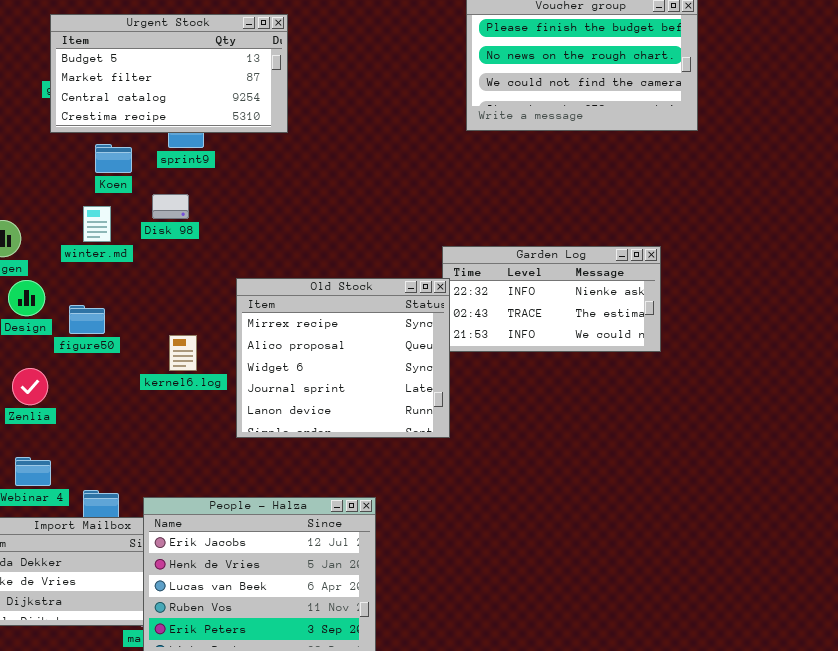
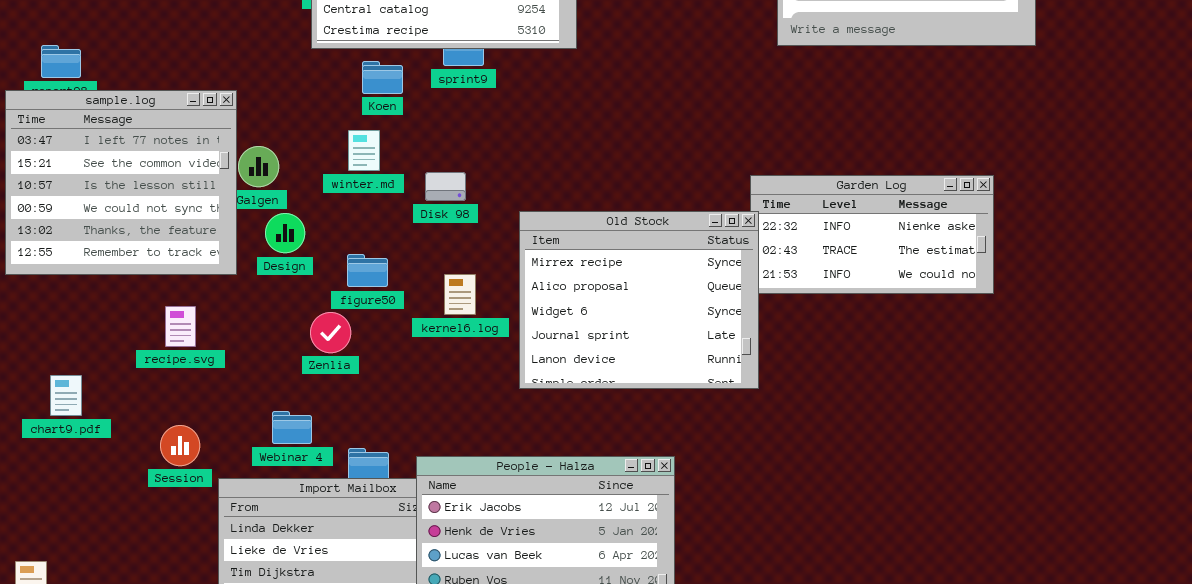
Disk 98: [152,194,189,219] -> [425,172,466,201], moved
figure50: [69,305,105,334] -> [347,254,388,287], moved
Zenlia: [12,368,48,405] -> [310,312,351,353], moved

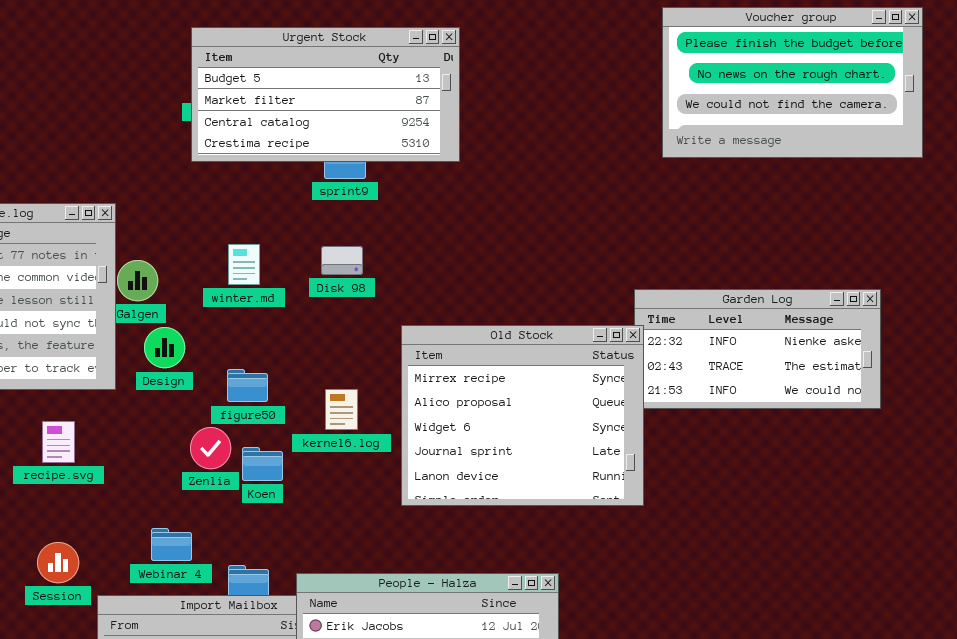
Koen: [362,61,403,94] -> [242,447,283,481], moved
Disk 98: [425,172,466,201] -> [321,246,363,275], moved

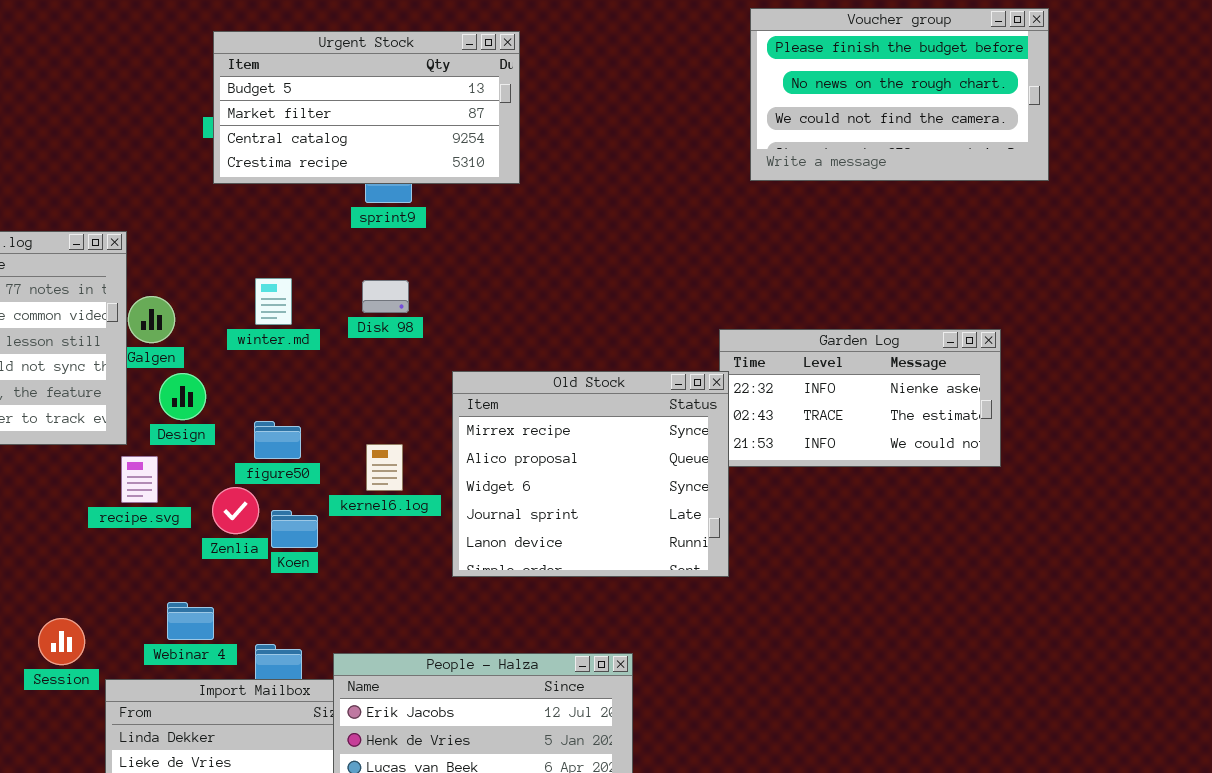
recipe.svg: [42,421,75,463] -> [121,456,158,503], moved

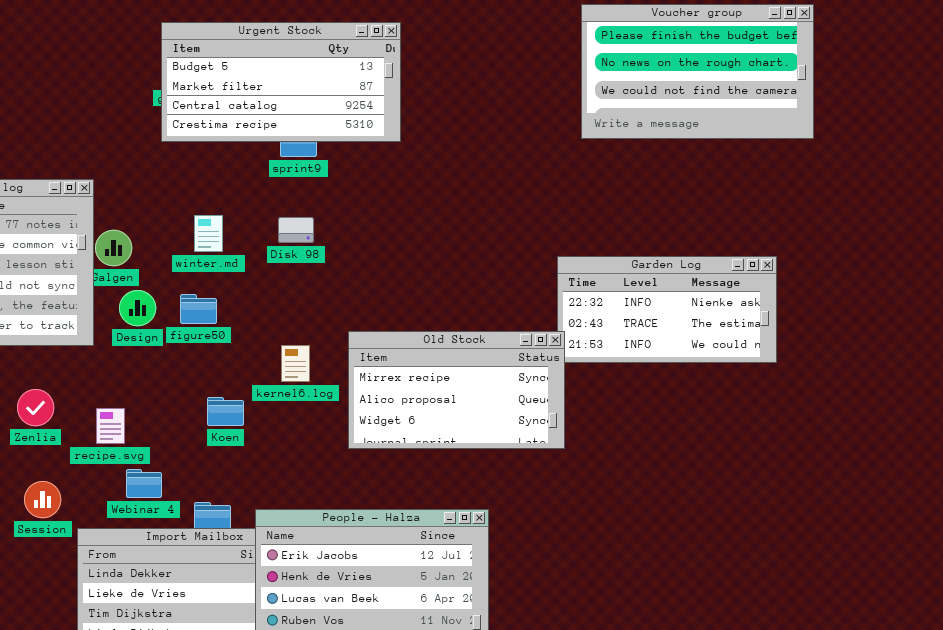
Old Stock: [452,371,729,577] -> [348,331,565,449], resized
figure50: [254,421,301,459] -> [180,294,217,324], moved
recipe.svg: [121,456,158,503] -> [96,408,125,444], moved
Zenlia: [212,487,259,534] -> [17,389,54,426], moved

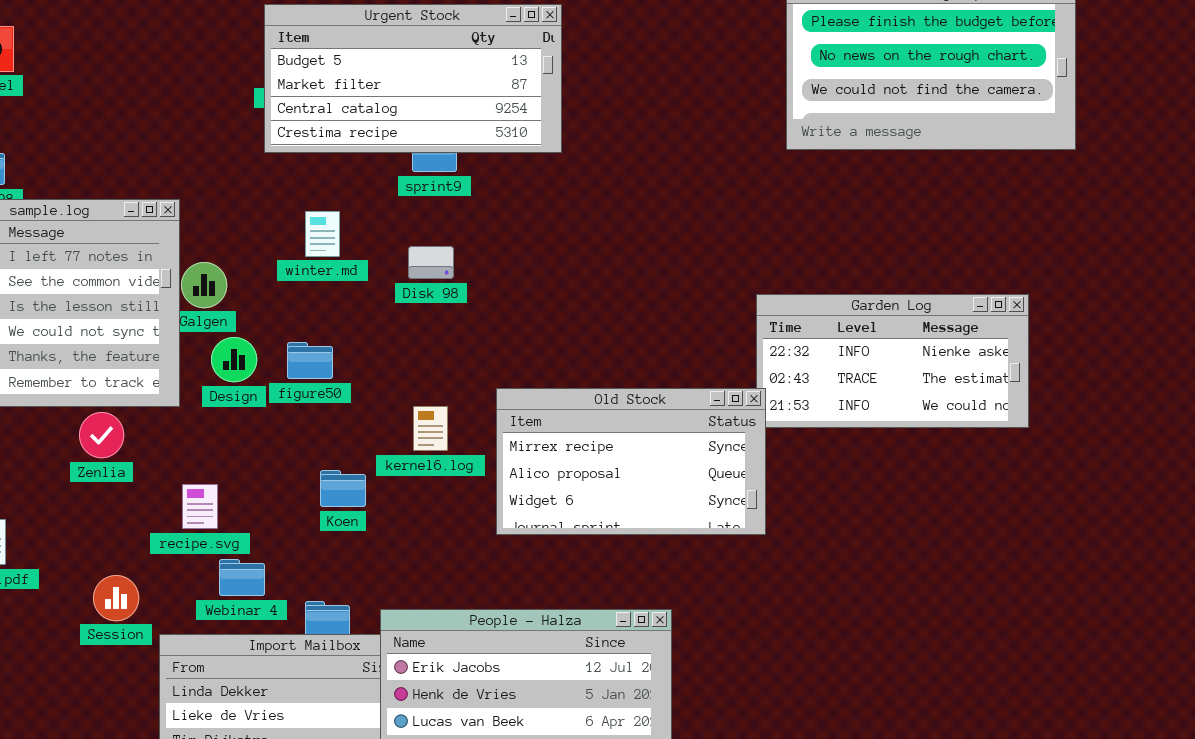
winter.md: [194,215,223,252] -> [305,211,340,257], moved
Zenlia: [17,389,54,426] -> [79,412,124,458], moved

